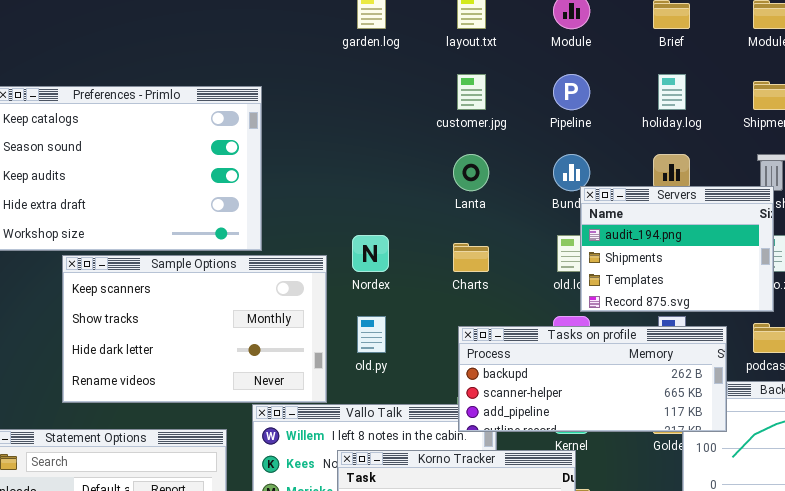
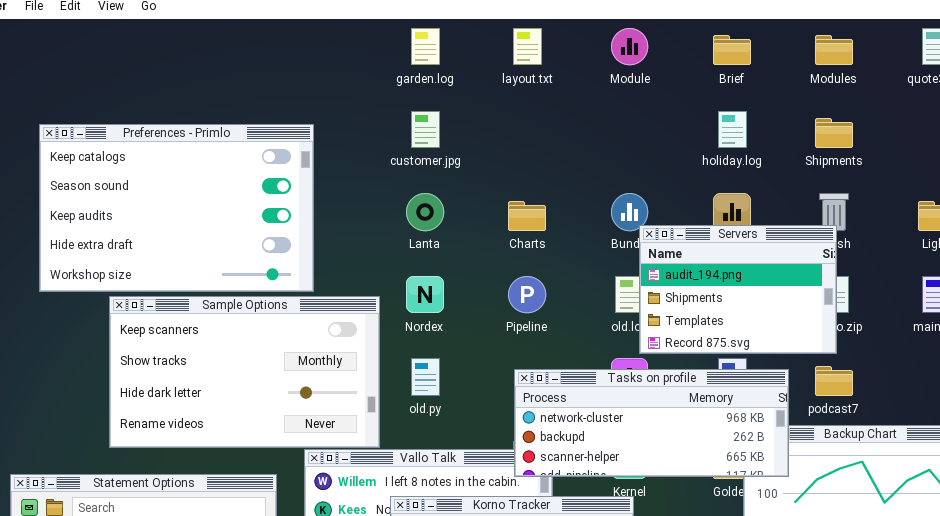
customer.jpg: [457,74,486,110] -> [411,111,440,148], moved
Pipeline: [553,74,590,110] -> [508,276,546,313], moved
Lanta: [453,154,489,191] -> [406,193,444,231], moved
Charts: [453,243,489,272] -> [508,201,546,231], moved
Tasks on profile: [458,326,727,432] -> [514,369,789,477], scrolled up 1 row

